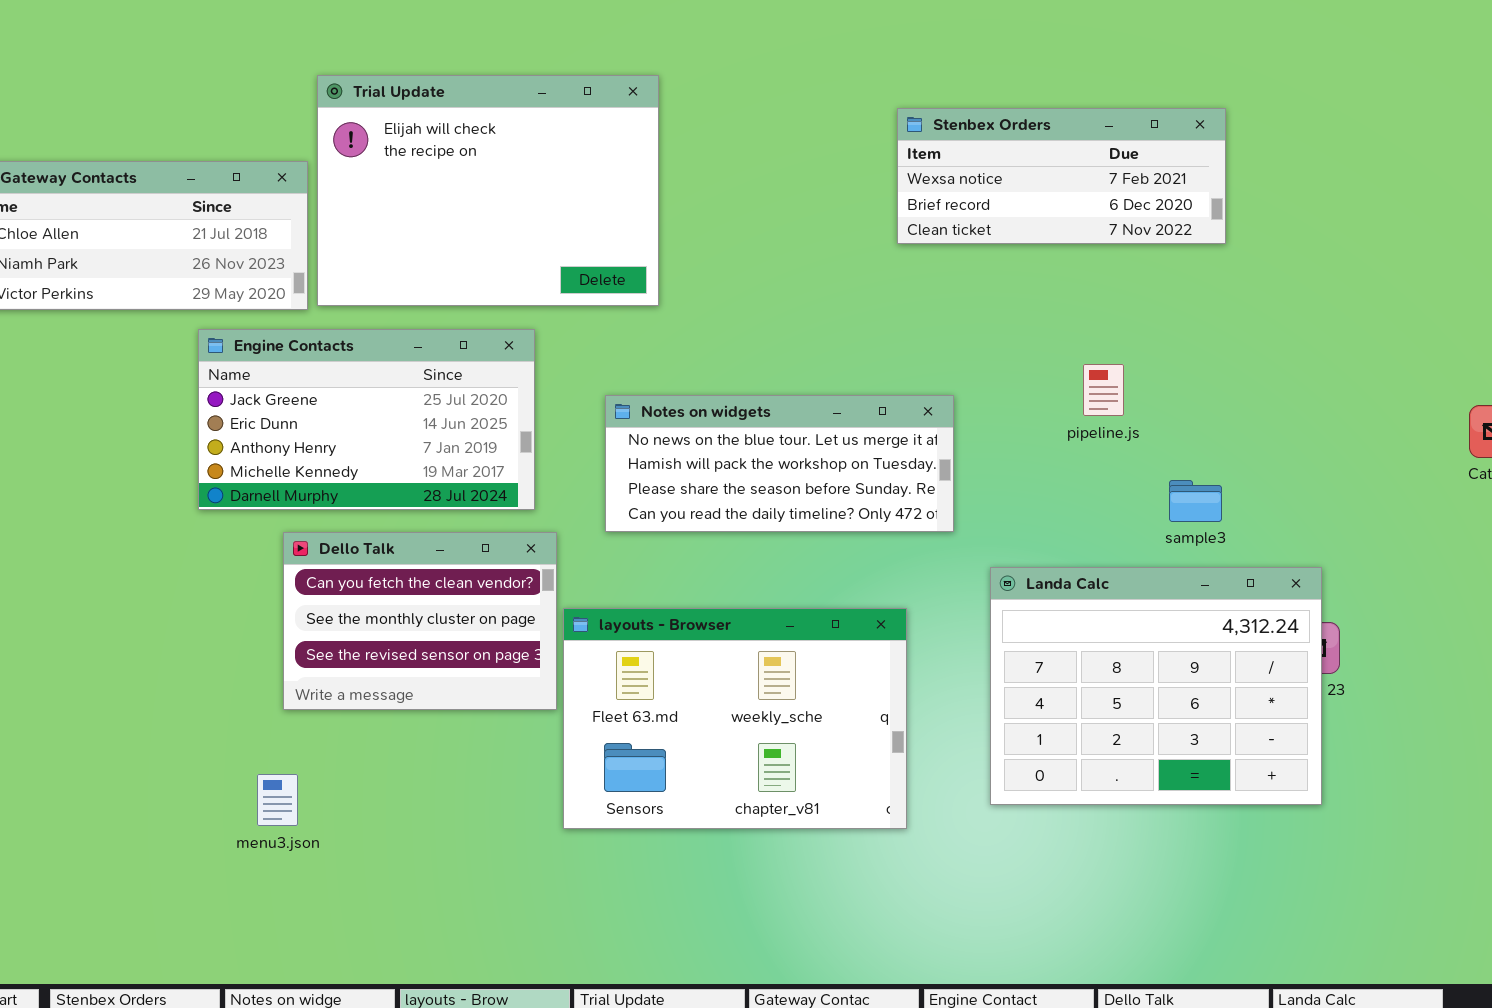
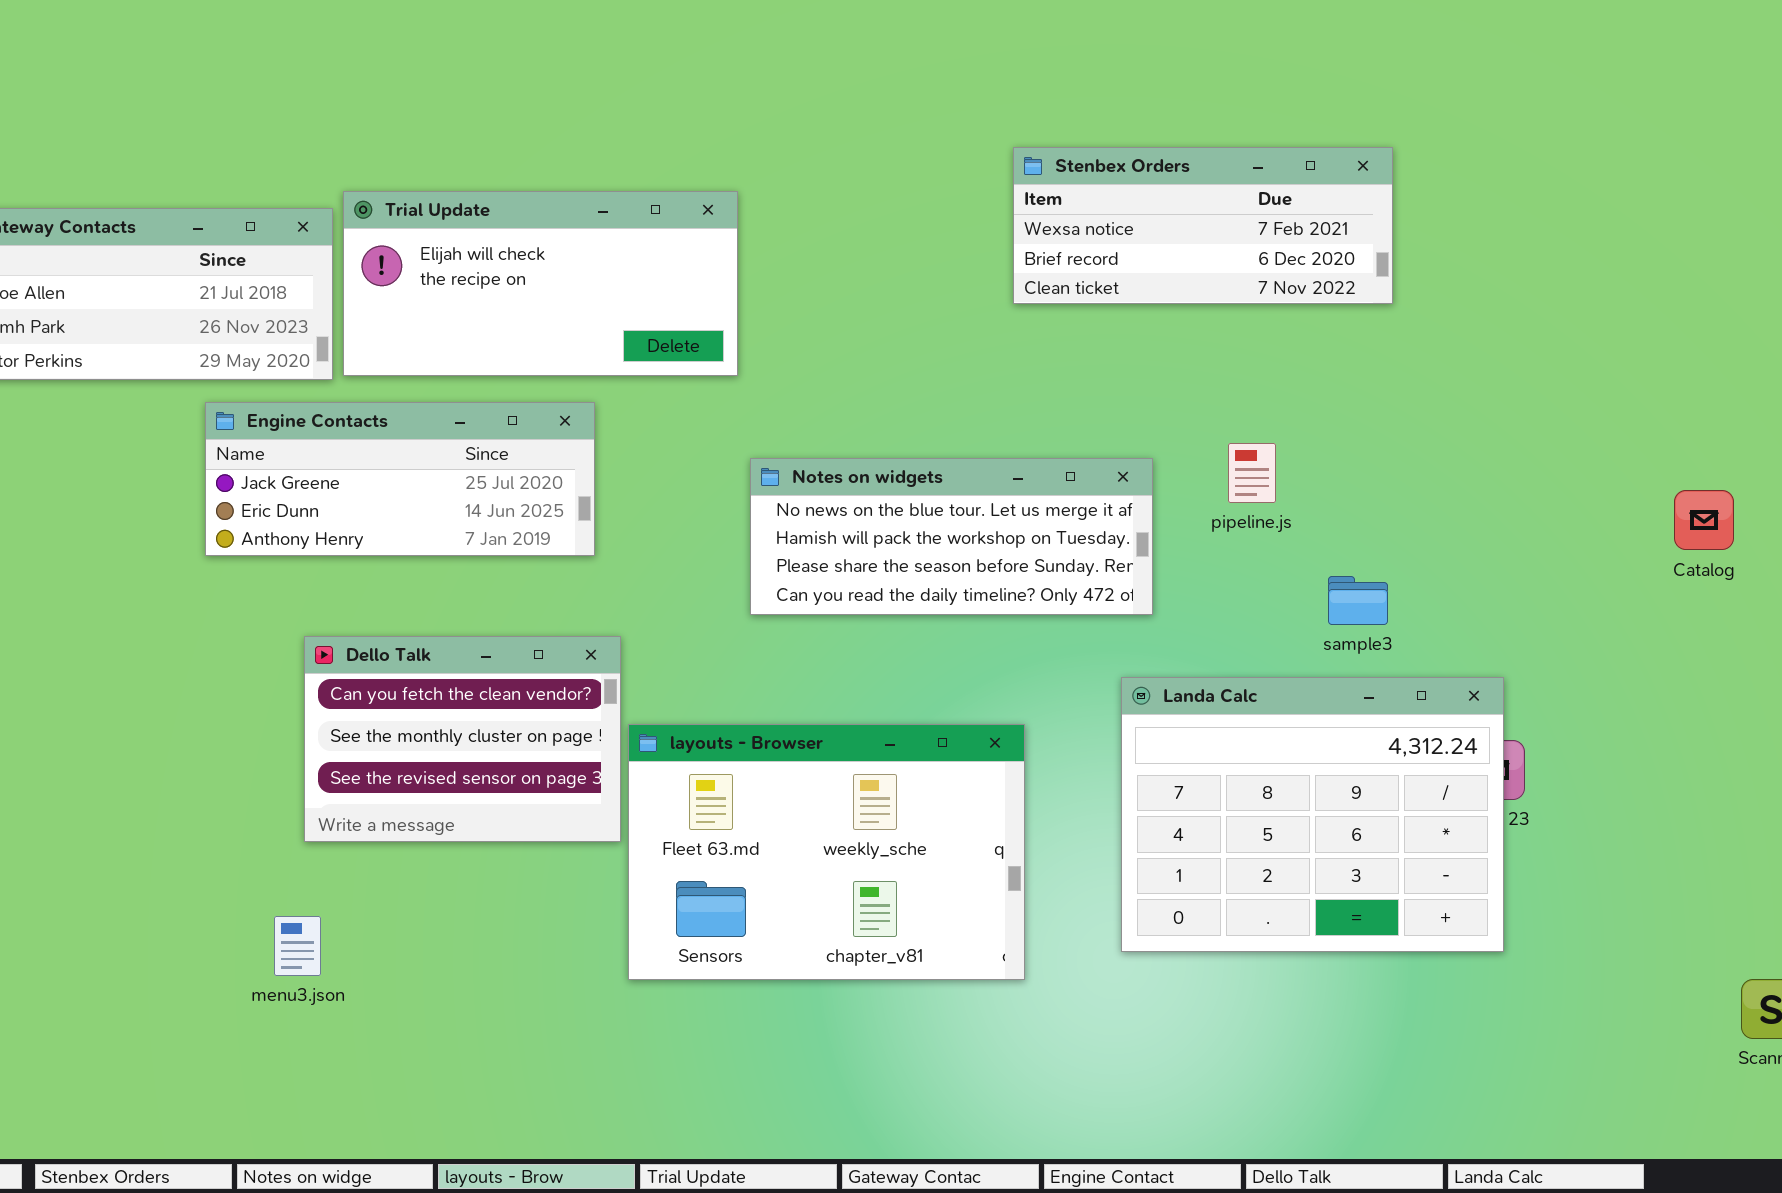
Trial Update: [317,75,659,306] -> [343,191,738,376], resized
Engine Contacts: [198,329,535,510] -> [205,402,595,556], resized
Notes on widgets: [605,395,954,532] -> [750,458,1153,615], moved

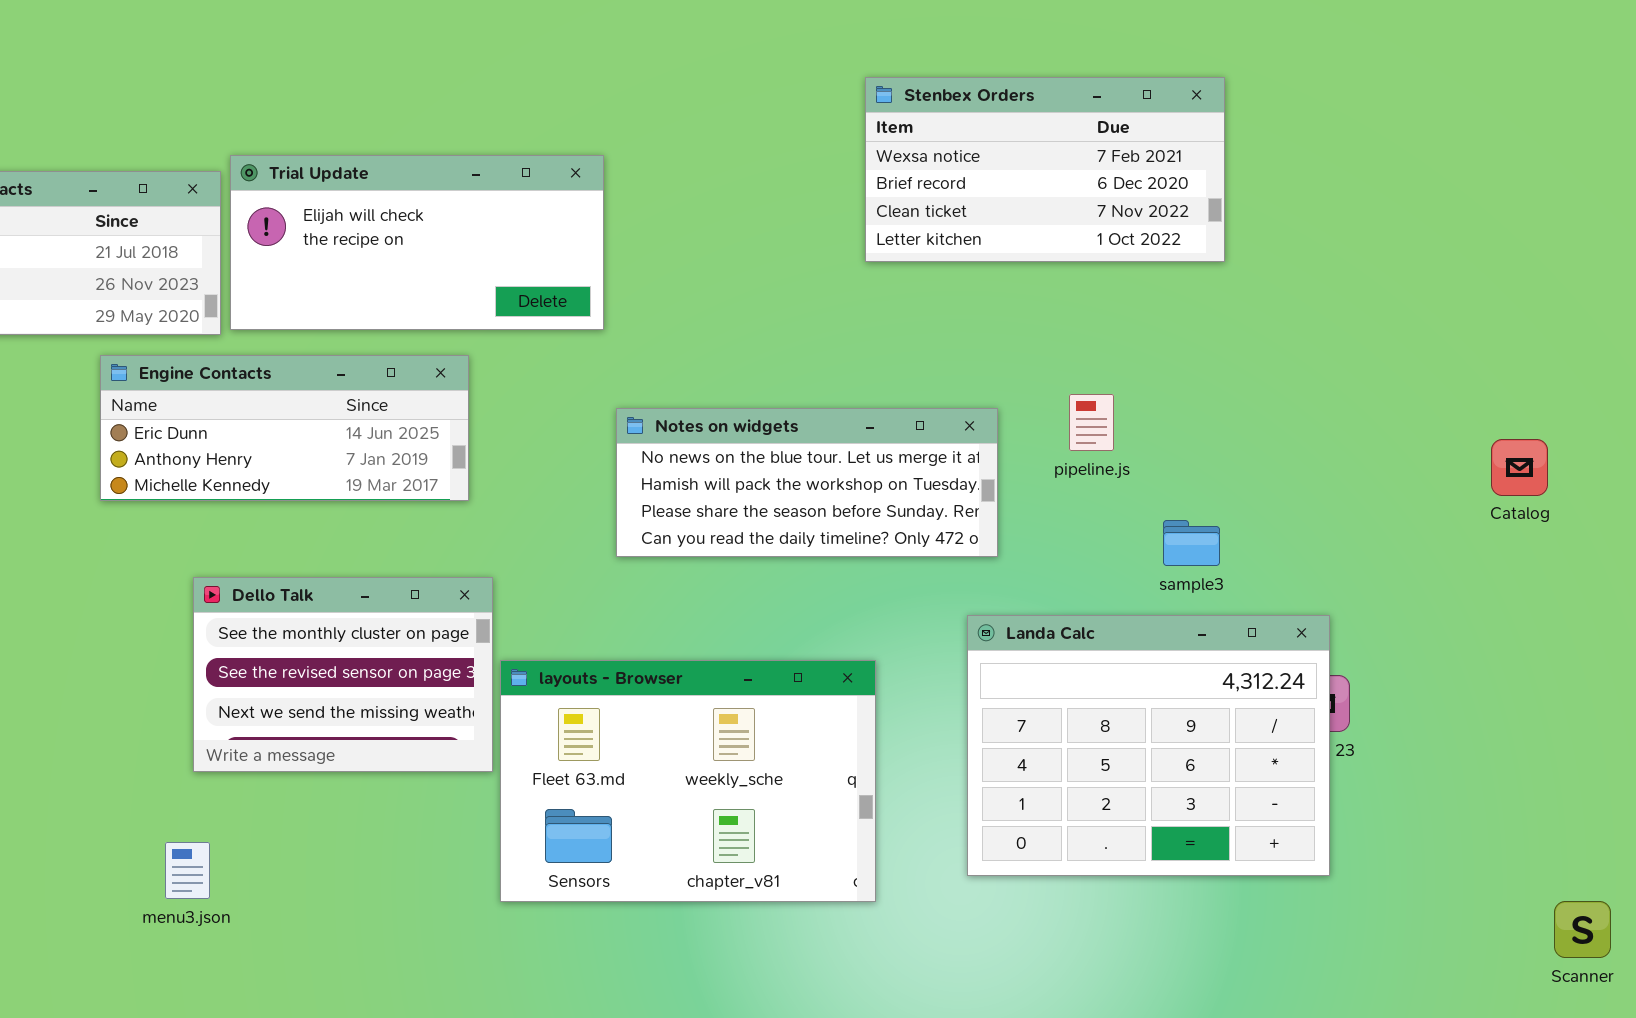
Stenbex Orders: [1013,147,1393,304] -> [865,77,1225,262], resized
Engine Contacts: [205,402,595,556] -> [100,355,469,501], scrolled down 1 row
Dello Talk: [304,636,621,842] -> [193,577,493,772], scrolled down 1 row

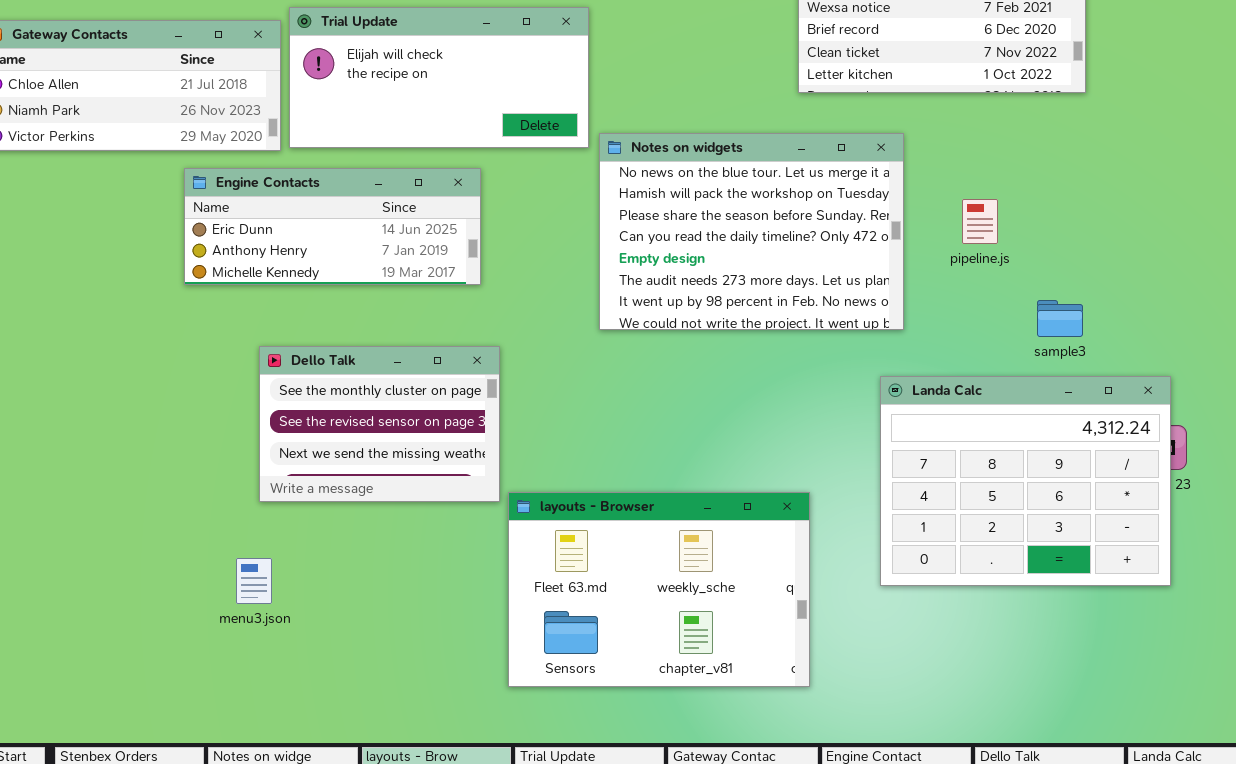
Notes on widgets: [616,408,998,557] -> [599,133,904,330], resized
layouts - Browser: [500,660,876,902] -> [508,492,810,687], moved

